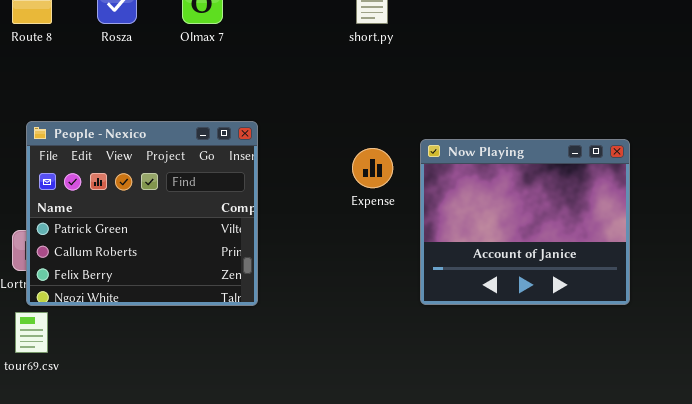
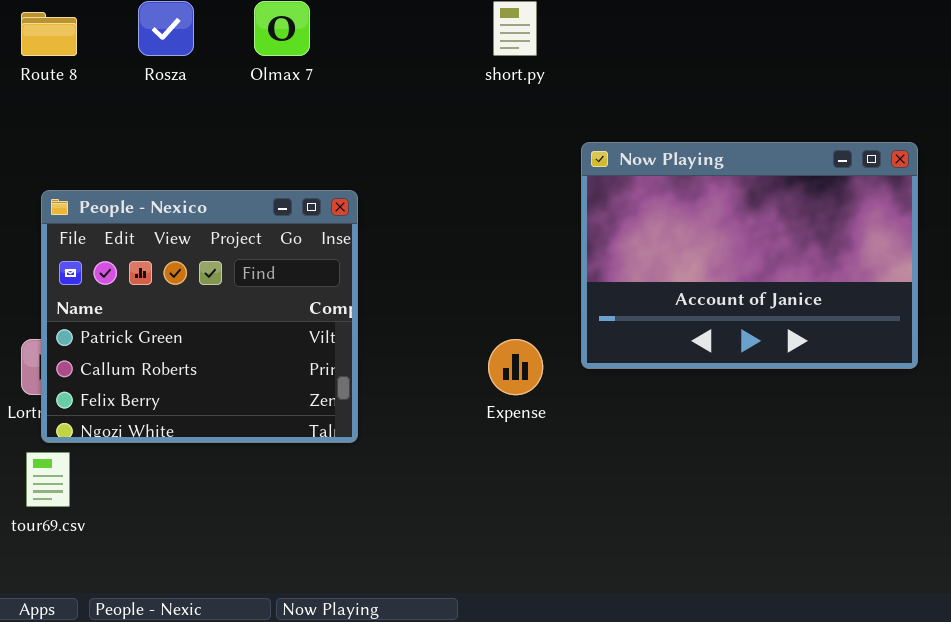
Now Playing: [420,139,630,305] -> [581,142,918,369], moved, resized
Expense: [352,148,393,188] -> [488,339,543,395], moved

